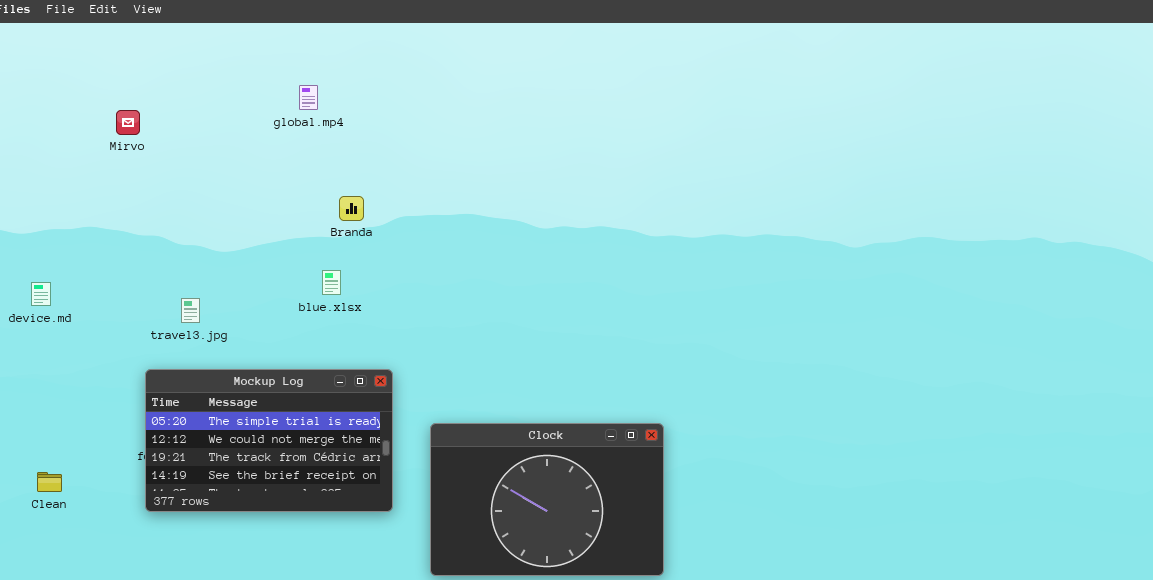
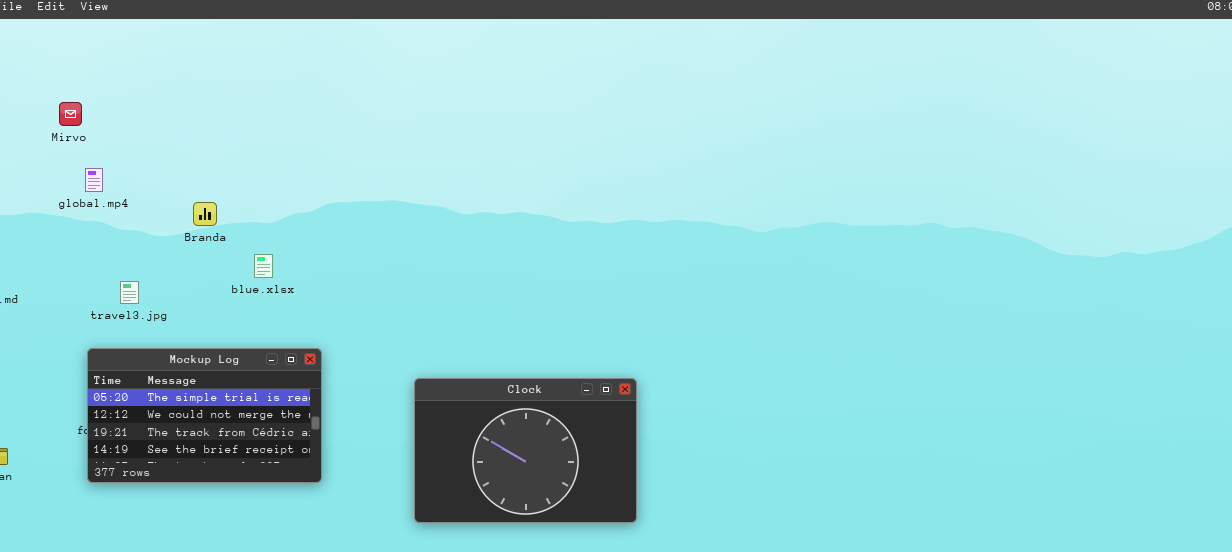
global.mp4: [299,85,318,110] -> [85,168,103,192], moved
Branda: [339,196,364,221] -> [193,202,217,226], moved
Clock: [430,423,664,576] -> [414,378,637,523], moved

